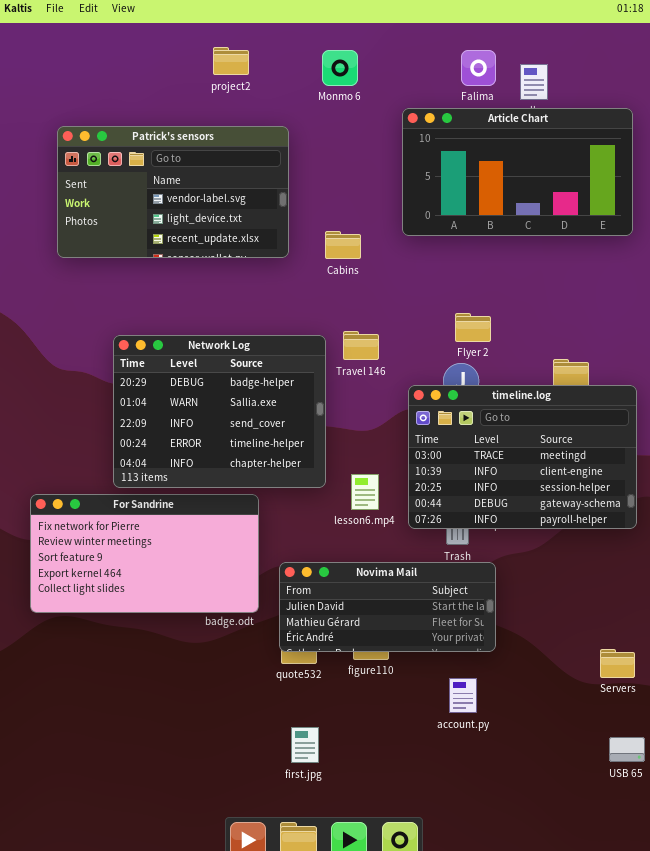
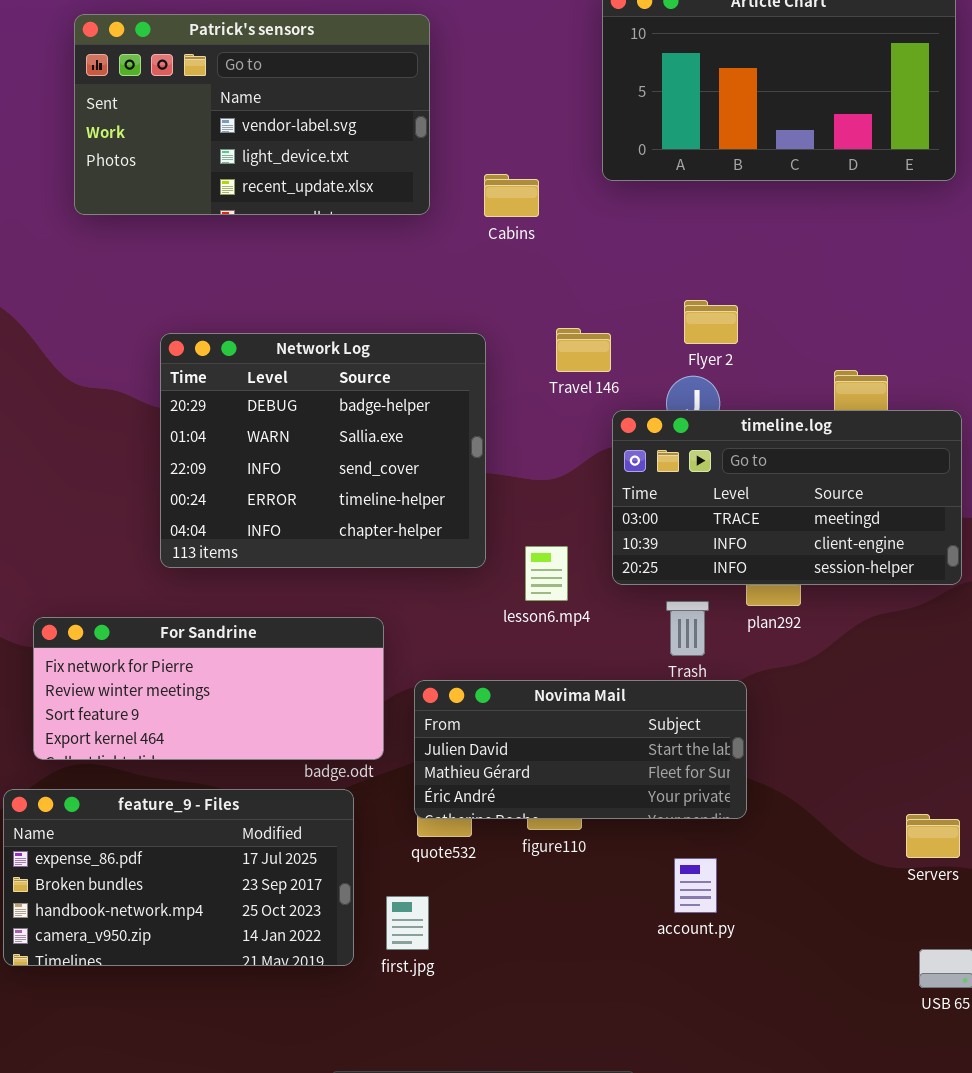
Travel 146: [343,331,379,360] -> [556,328,611,372], moved
timeline.log: [408,385,637,529] -> [612,410,962,585], resized
For Sandrine: [30,494,259,613] -> [33,617,384,760], resized
feature_9 - Files: none -> [3,789,354,966], opened
first.jpg: [291,727,319,763] -> [386,896,429,950], moved

